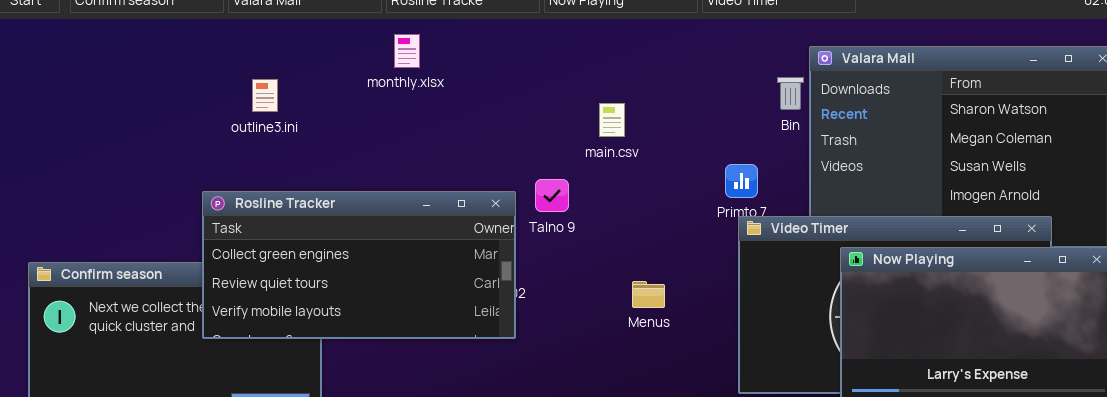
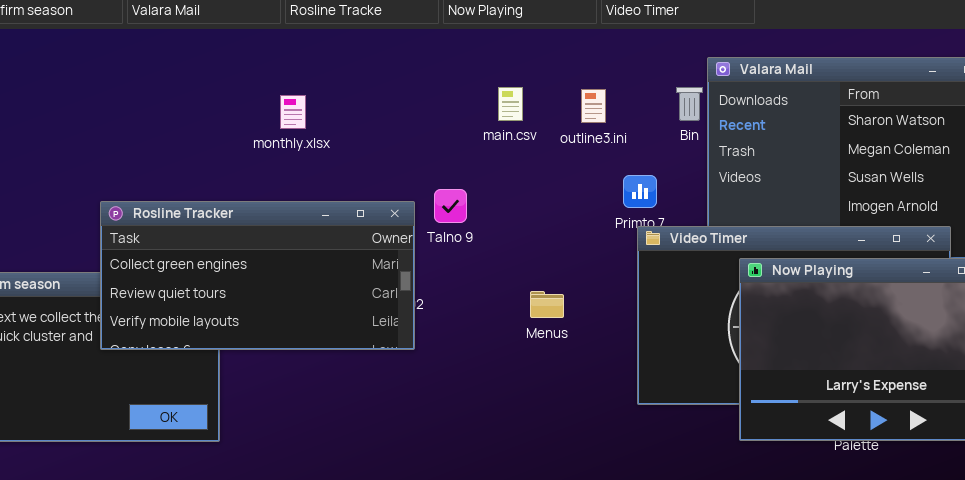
monthly.xlsx: [394,34,420,68] -> [280,95,306,129], moved
outline3.ini: [252,79,278,112] -> [581,89,606,123], moved
main.csv: [599,103,625,137] -> [498,87,523,121], moved

